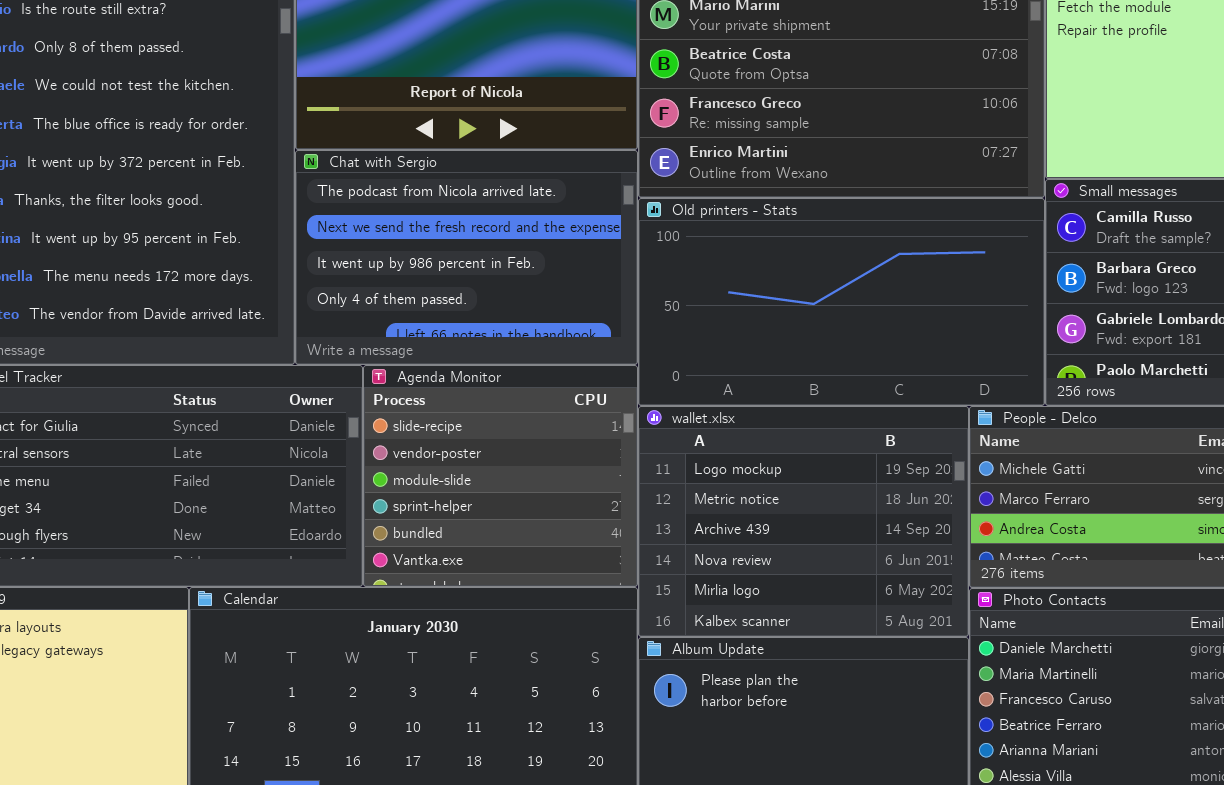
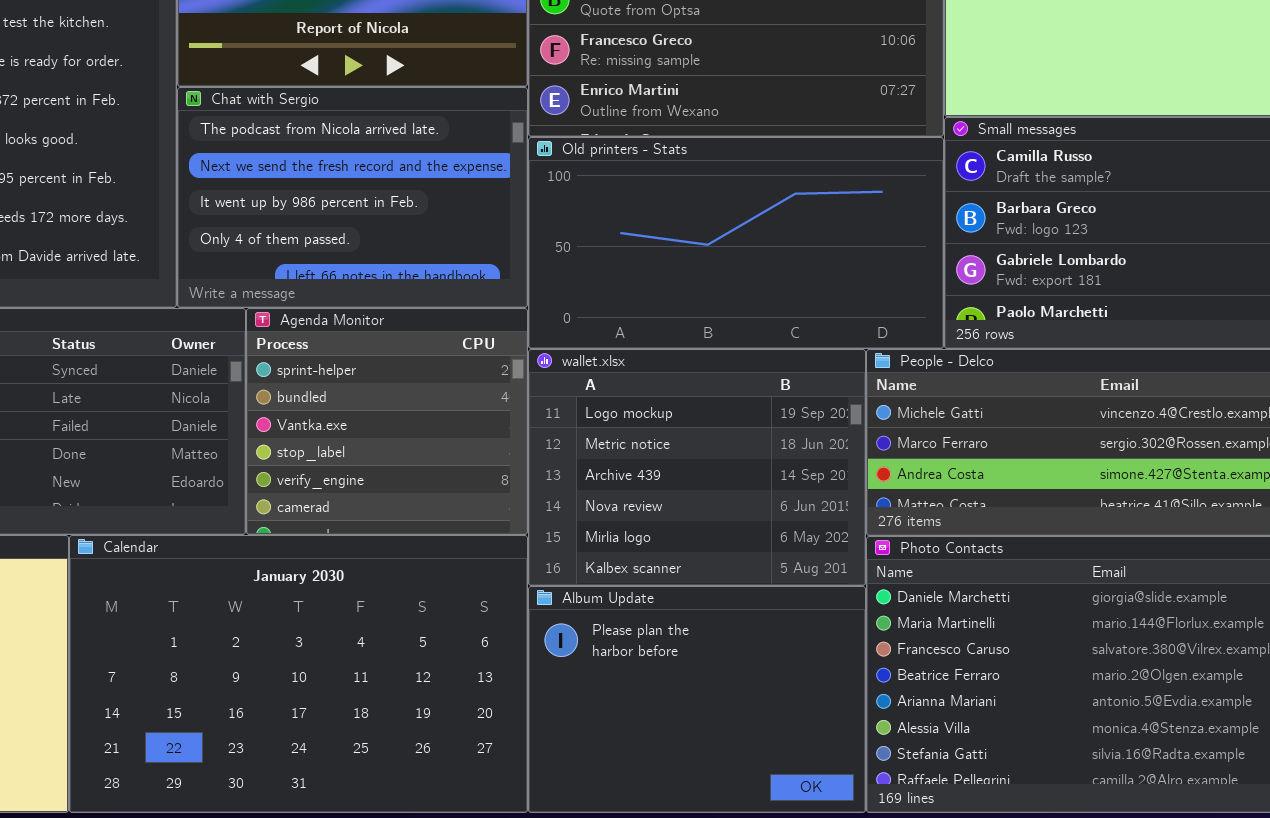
Agenda Monitor: [363,365,638,587] -> [246,308,528,535], scrolled down 3 rows

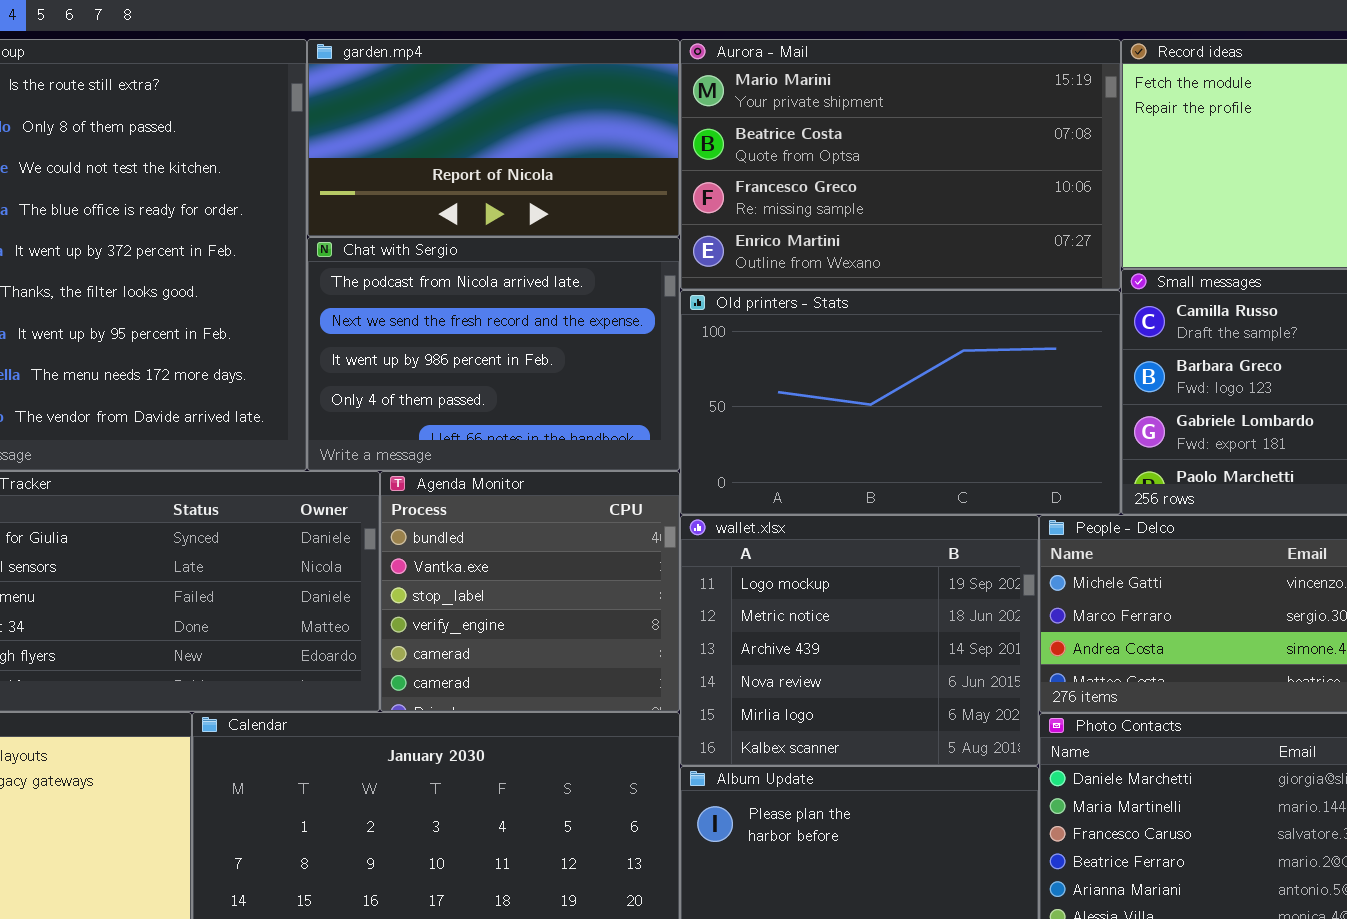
Agenda Monitor: [246,308,528,535] -> [380,471,680,712], scrolled down 1 row

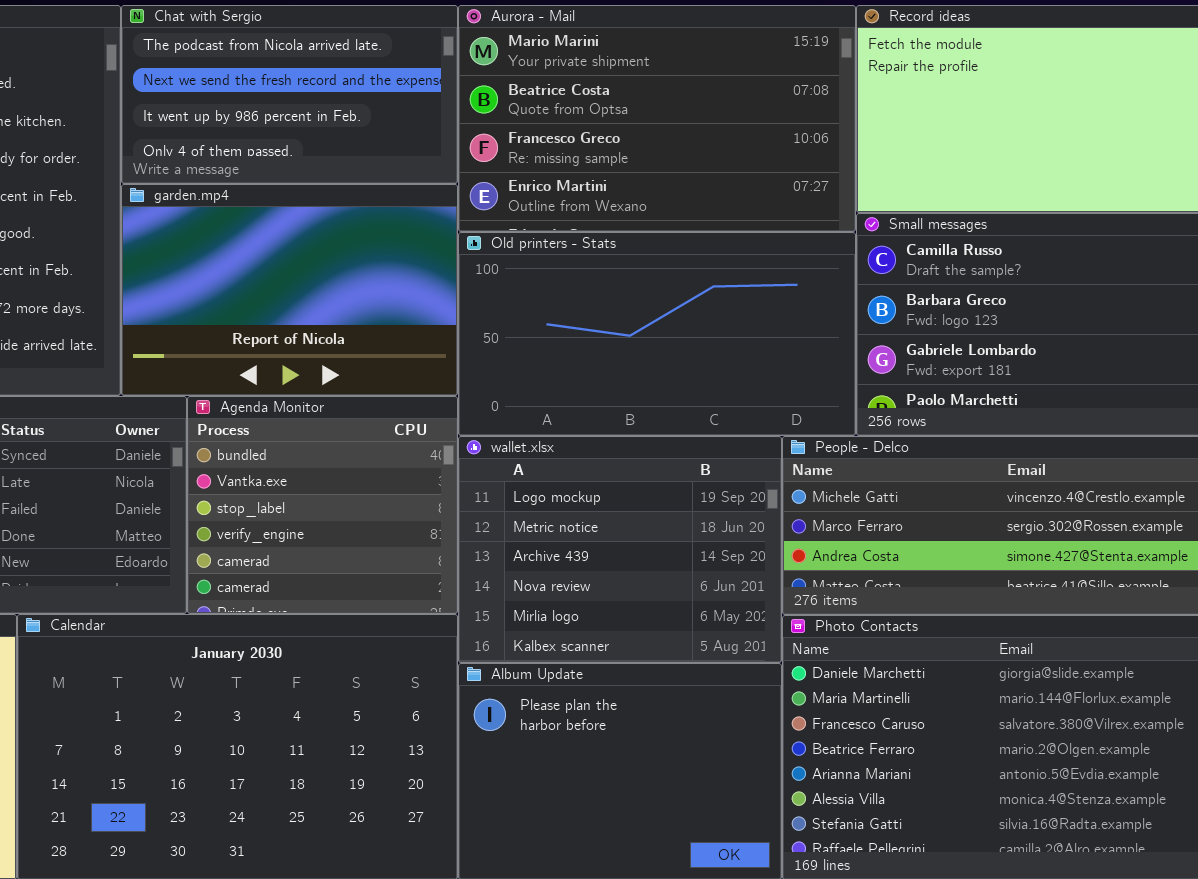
garden.mp4: [307,39,680,237] -> [121,184,458,396], moved, resized
Chat with Sergio: [307,237,680,471] -> [121,5,458,184], moved, resized

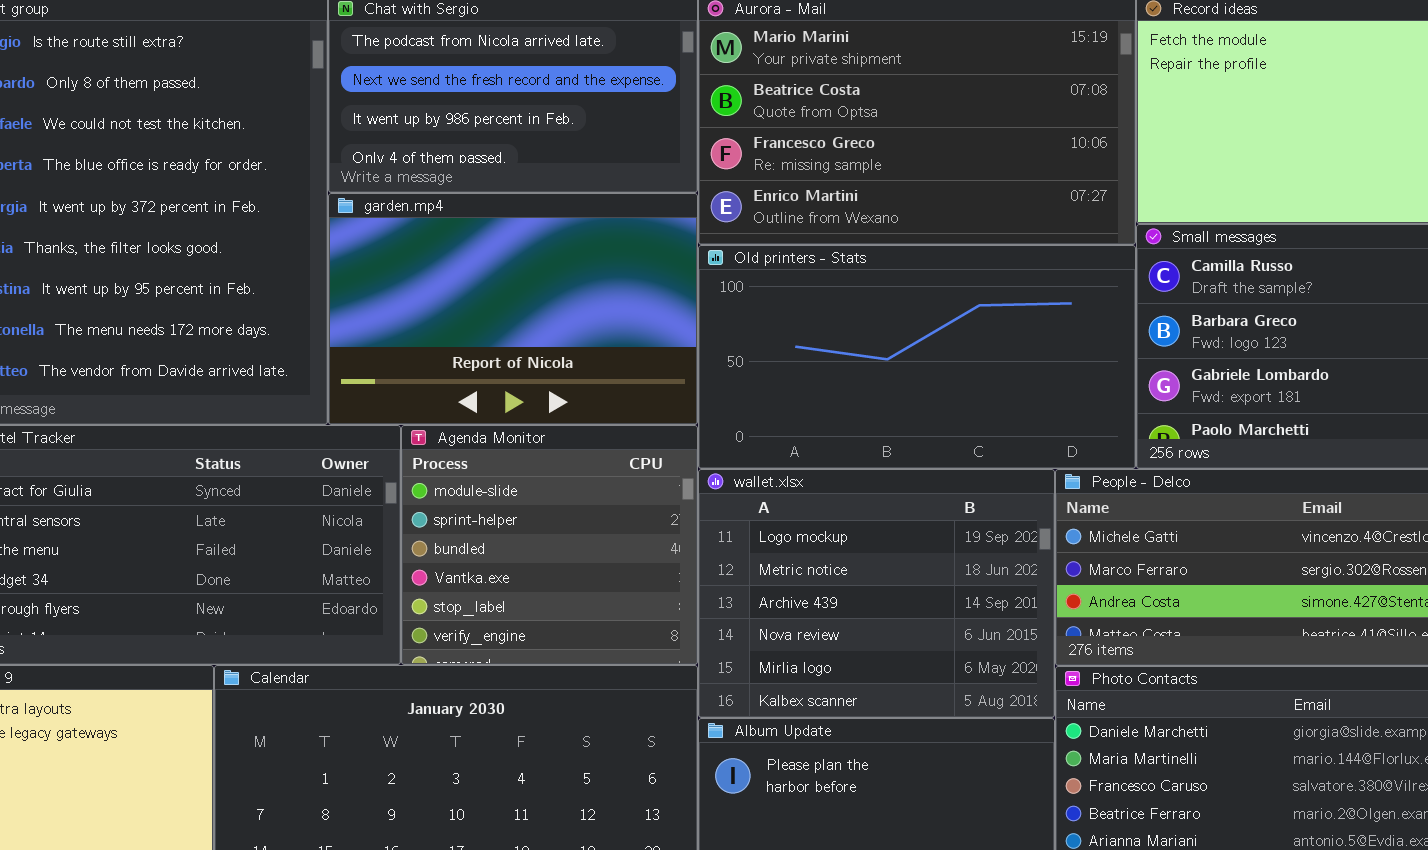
Agenda Monitor: [187,396,458,614] -> [401,425,698,665], scrolled up 2 rows

